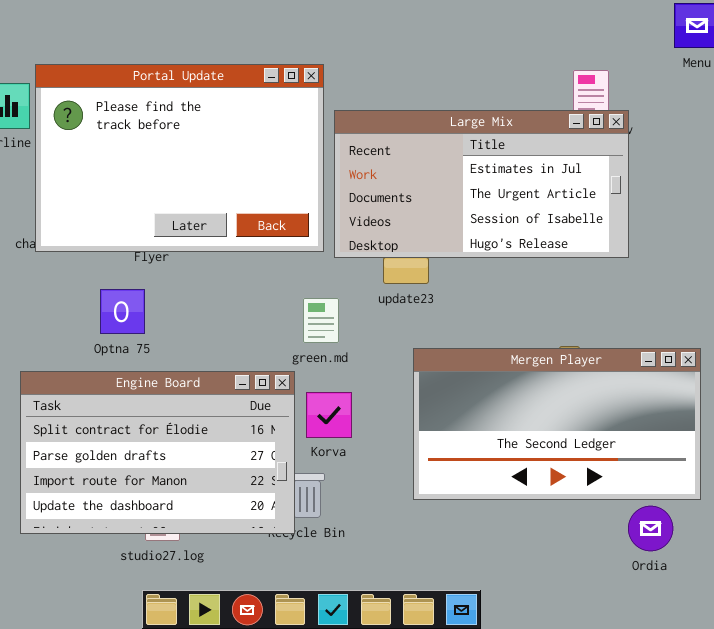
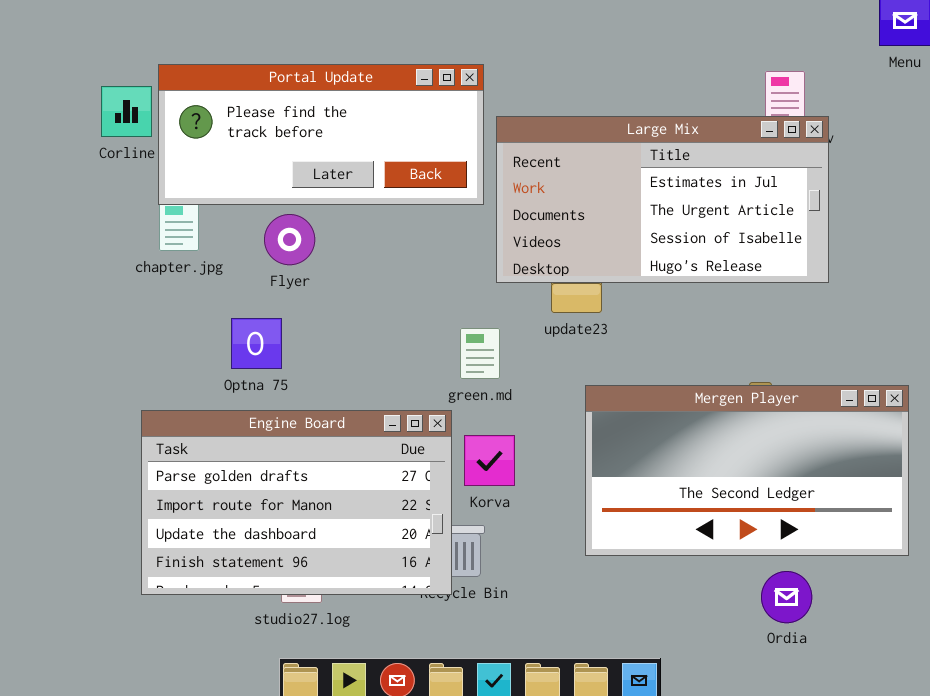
Portal Update: [35,64,324,252] -> [158,64,484,205], resized
Engine Board: [20,371,295,534] -> [141,410,452,595], scrolled down 1 row
Ordia: [628,506,673,551] -> [761,571,812,623], moved

